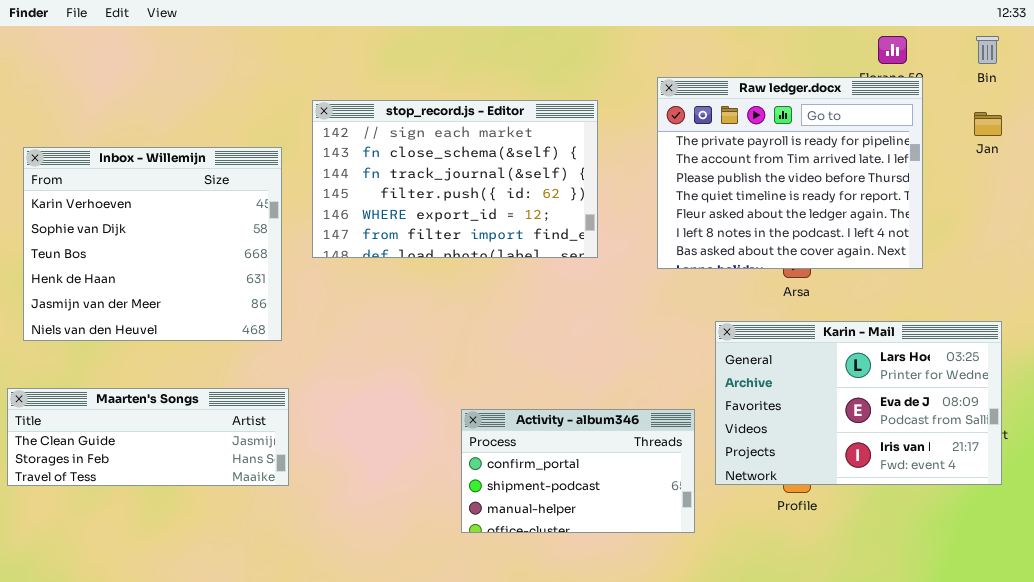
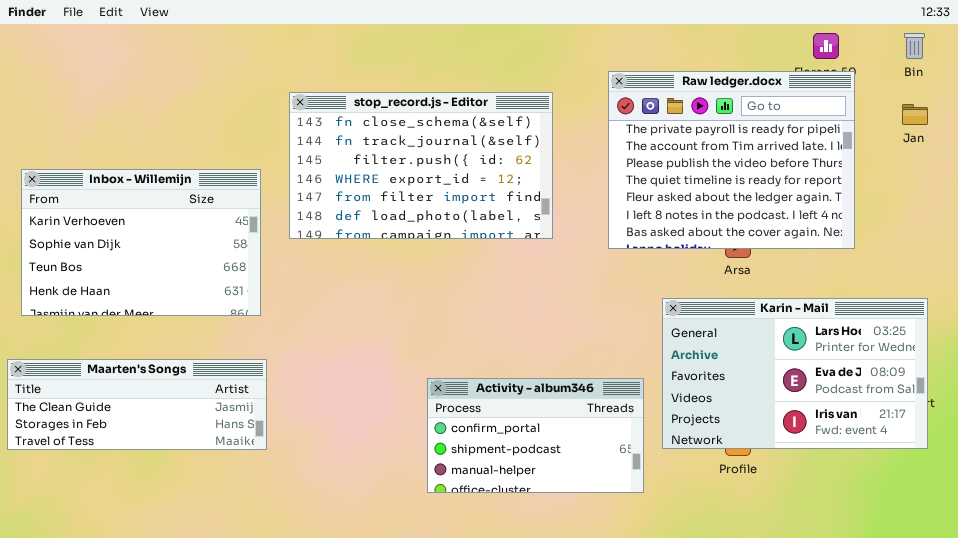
stop_record.js - Editor: [312,100,598,258] -> [289,92,553,239], scrolled down 1 row
Inbox - Willemijn: [23,147,282,341] -> [21,169,261,316], resized

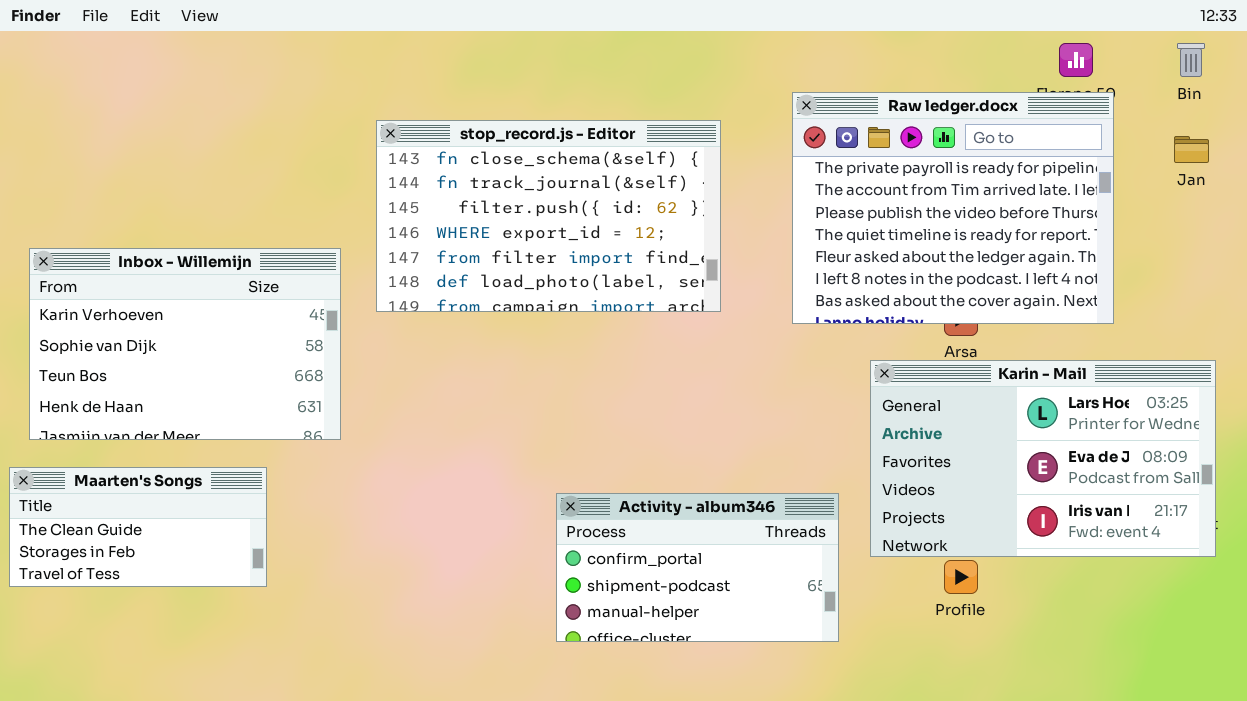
Inbox - Willemijn: [21,169,261,316] -> [29,248,341,440], moved
Karin - Mail: [662,298,928,449] -> [870,360,1216,557], moved
Maarten's Songs: [7,359,267,450] -> [9,467,267,587], resized

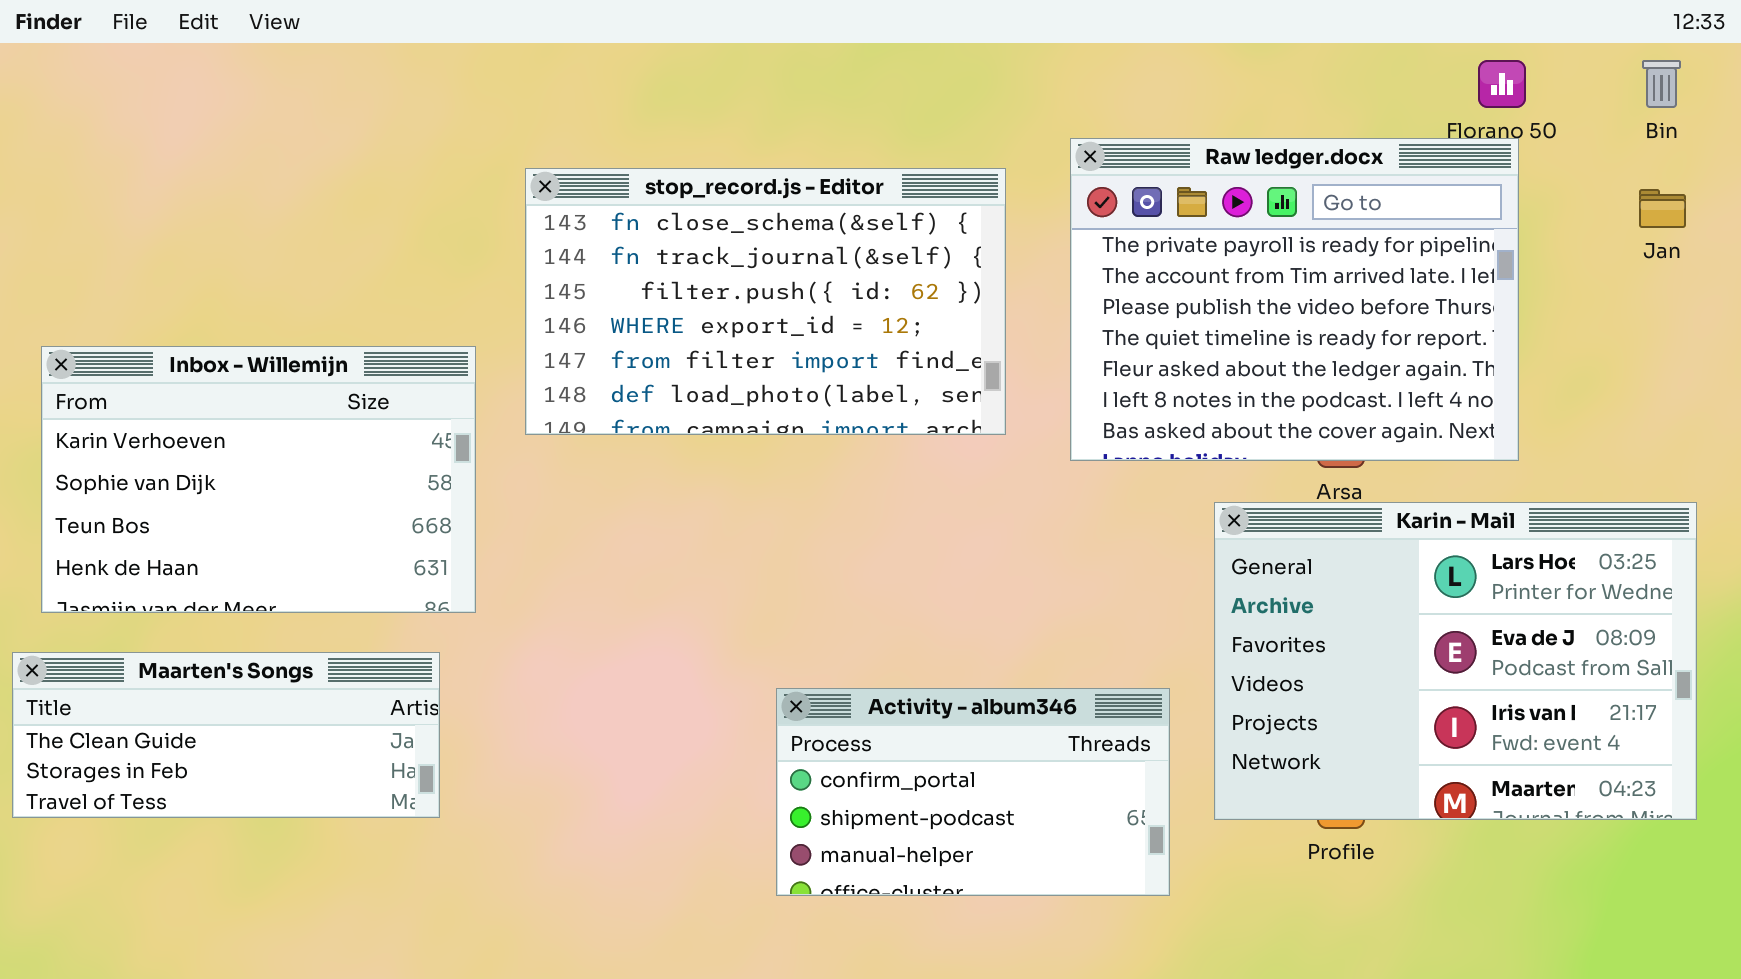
Raw ledger.docx: [792,92,1114,324] -> [1070,138,1519,461], moved
Karin - Mail: [870,360,1216,557] -> [1214,502,1697,820], resized
Maarten's Songs: [9,467,267,587] -> [12,652,440,818], resized

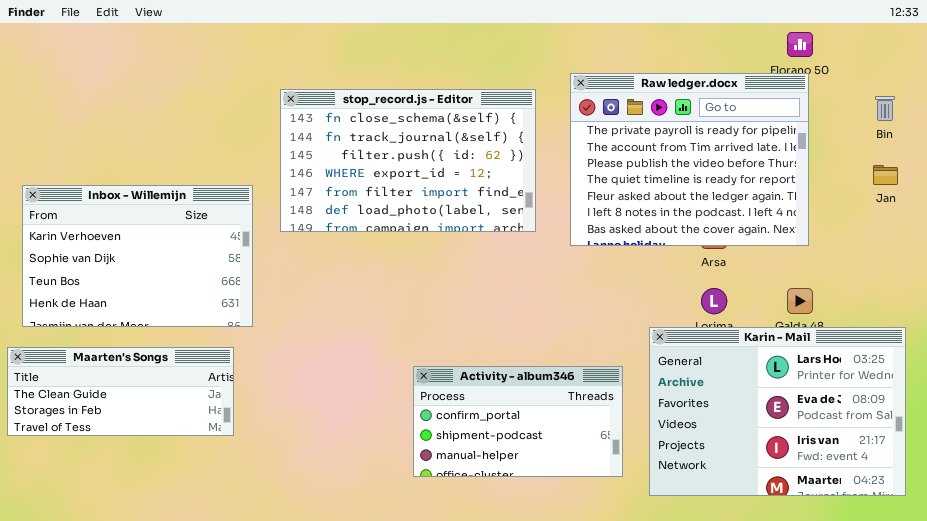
Bin: [1642,60,1681,108] -> [875,96,895,121], moved
Jan: [1639,189,1686,228] -> [873,165,898,185], moved
Karin - Mail: [1214,502,1697,820] -> [649,327,906,496], moved

